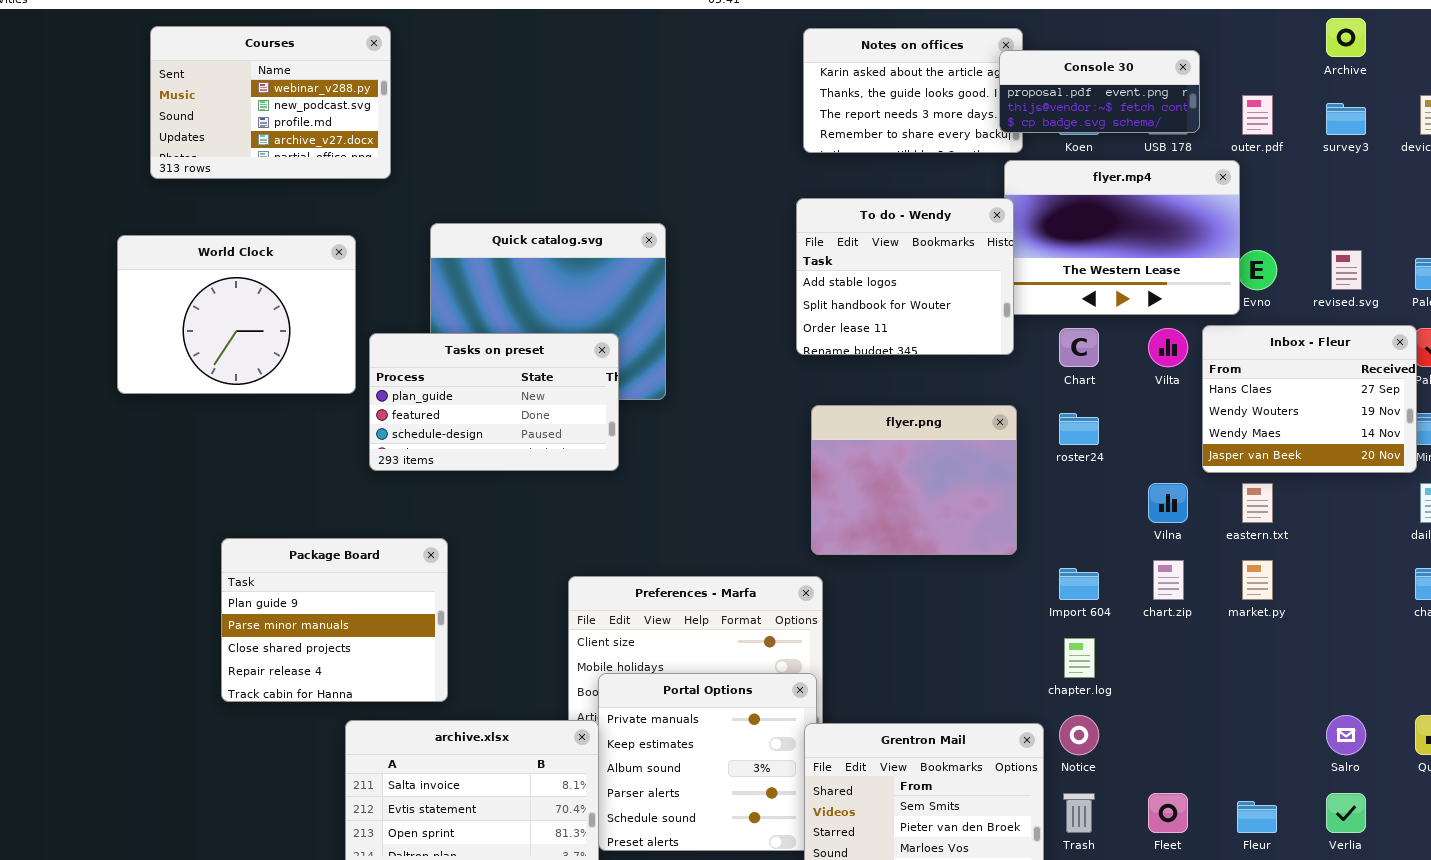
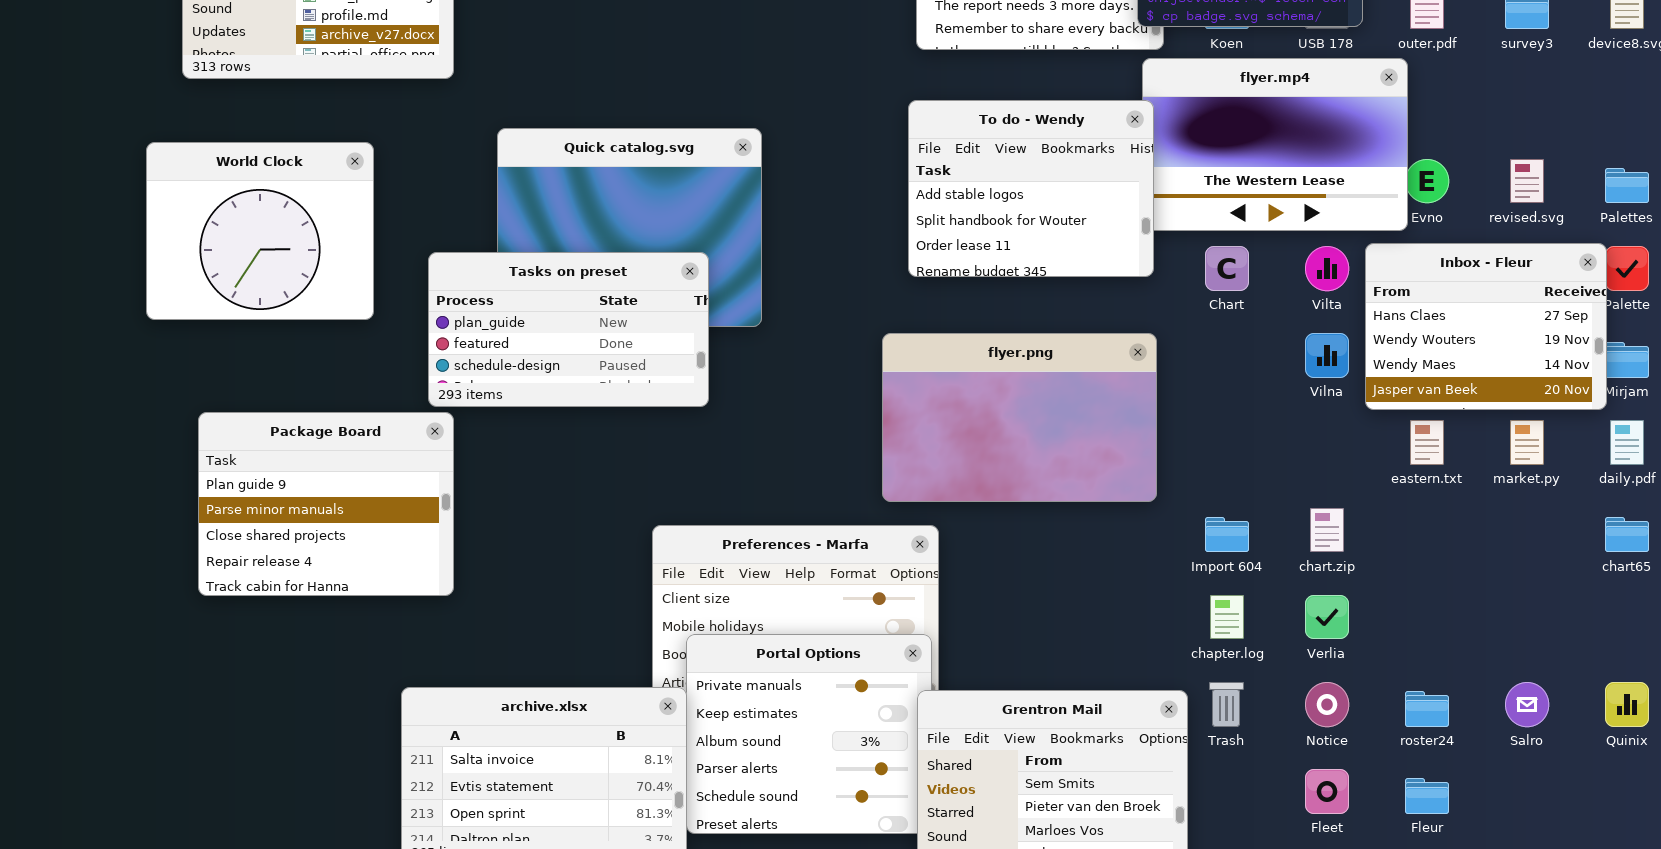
World Clock: [117,235,356,394] -> [146,142,374,320], resized
flyer.png: [811,405,1017,555] -> [882,333,1157,502], resized
roster24: [1059,413,1099,445] -> [1405,691,1449,727], moved
Vilna: [1148,483,1188,523] -> [1305,333,1349,378], moved
Package Board: [221,538,448,702] -> [198,412,454,596], moved
market.py: [1242,560,1273,600] -> [1510,420,1544,465], moved
Notice: [1059,715,1099,755] -> [1305,682,1349,727], moved
Trash: [1063,793,1095,833] -> [1209,682,1244,727], moved
Verlia: [1326,793,1366,833] -> [1305,595,1349,639], moved

